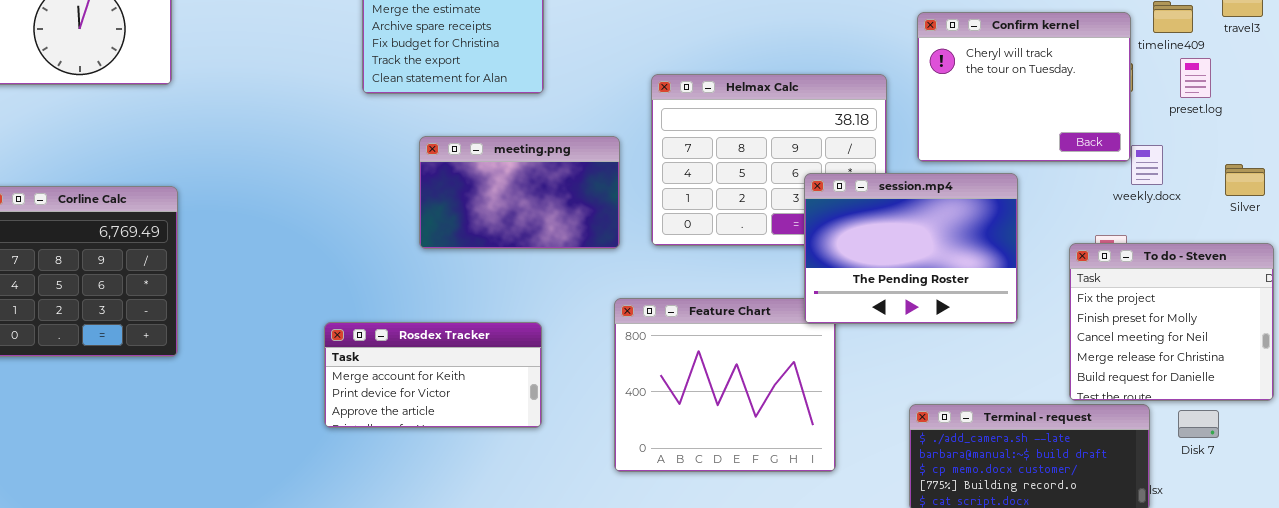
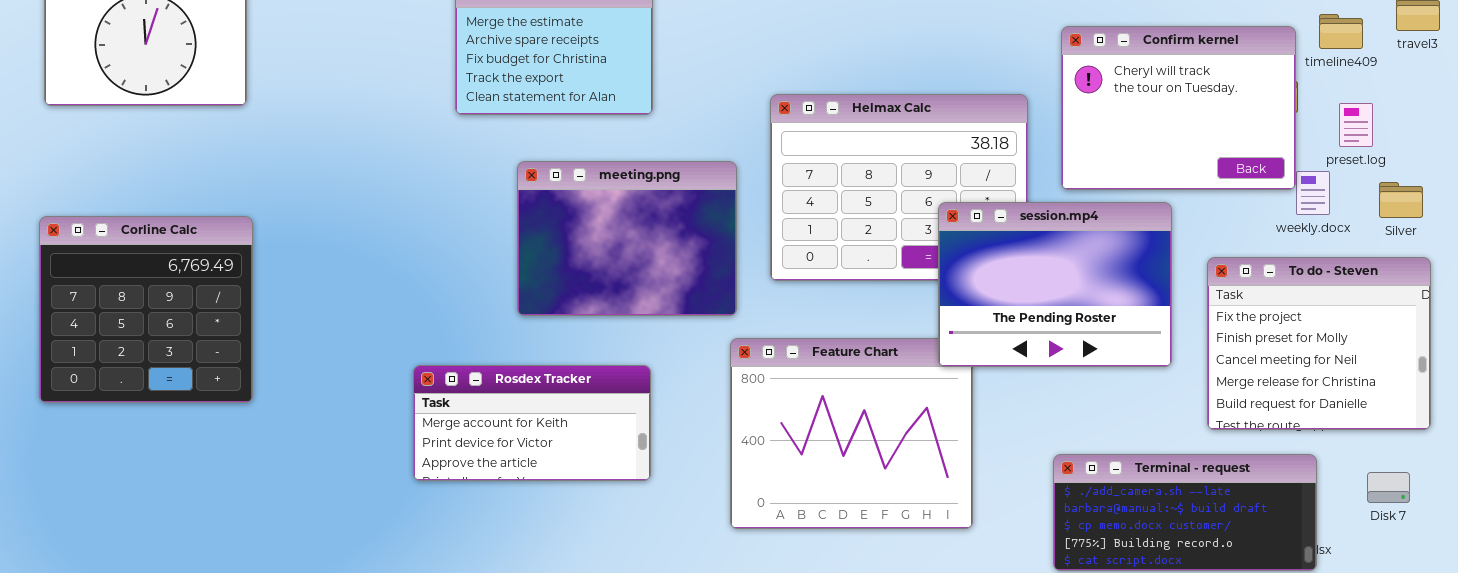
preset.log: [1180,58,1211,98] -> [1339,103,1373,147], moved
meeting.png: [419,136,620,249] -> [517,161,737,316], resized
Silver: [1225,164,1265,196] -> [1379,182,1423,218], moved
To do - Steven: [1069,243,1274,401] -> [1207,257,1431,430], moved
Disk 7: [1178,410,1219,438] -> [1367,472,1410,503], moved

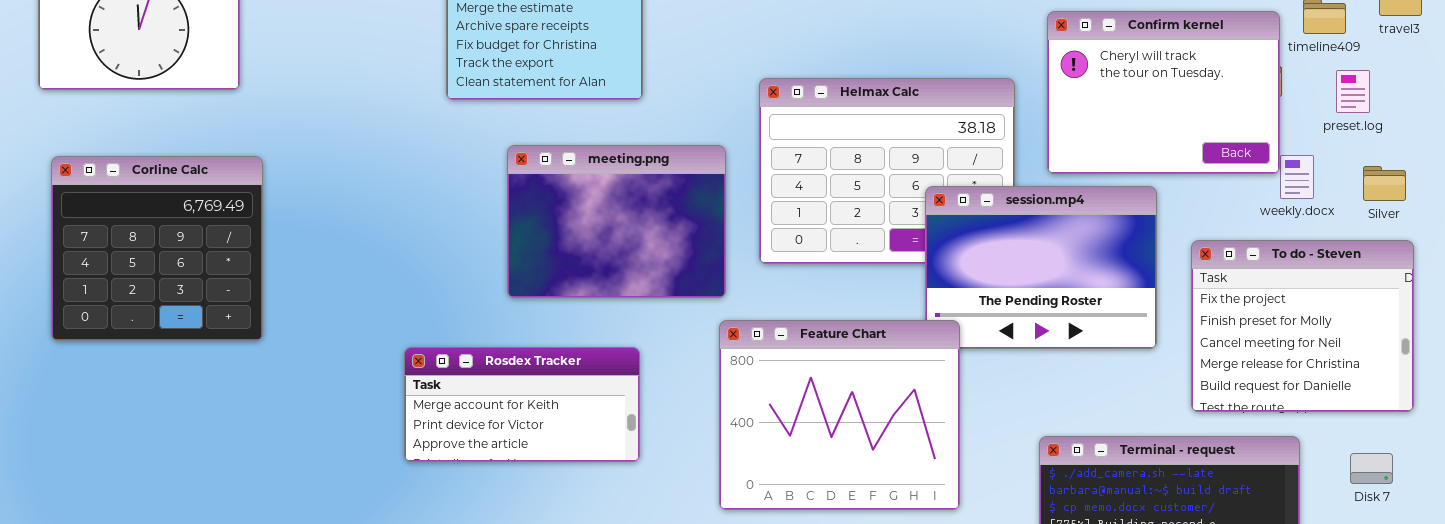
preset.log: [1339,103,1373,147] -> [1336,70,1370,113], moved
Corline Calc: [39,216,253,403] -> [51,156,263,341], moved
Feature Chart: [730,338,973,529] -> [719,320,960,510], raised

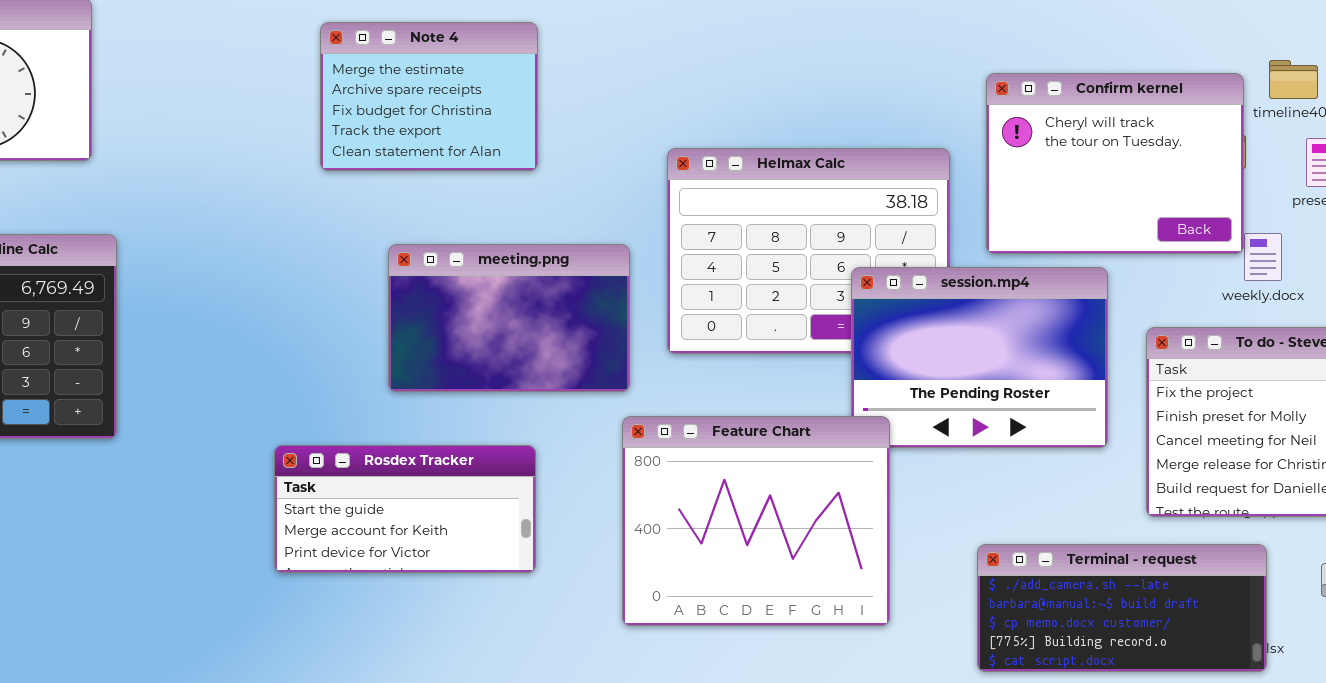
meeting.png: [507,145,726,298] -> [388,244,630,392], resized
Rosdex Tracker: [404,347,640,462] -> [274,445,536,573], scrolled up 1 row

